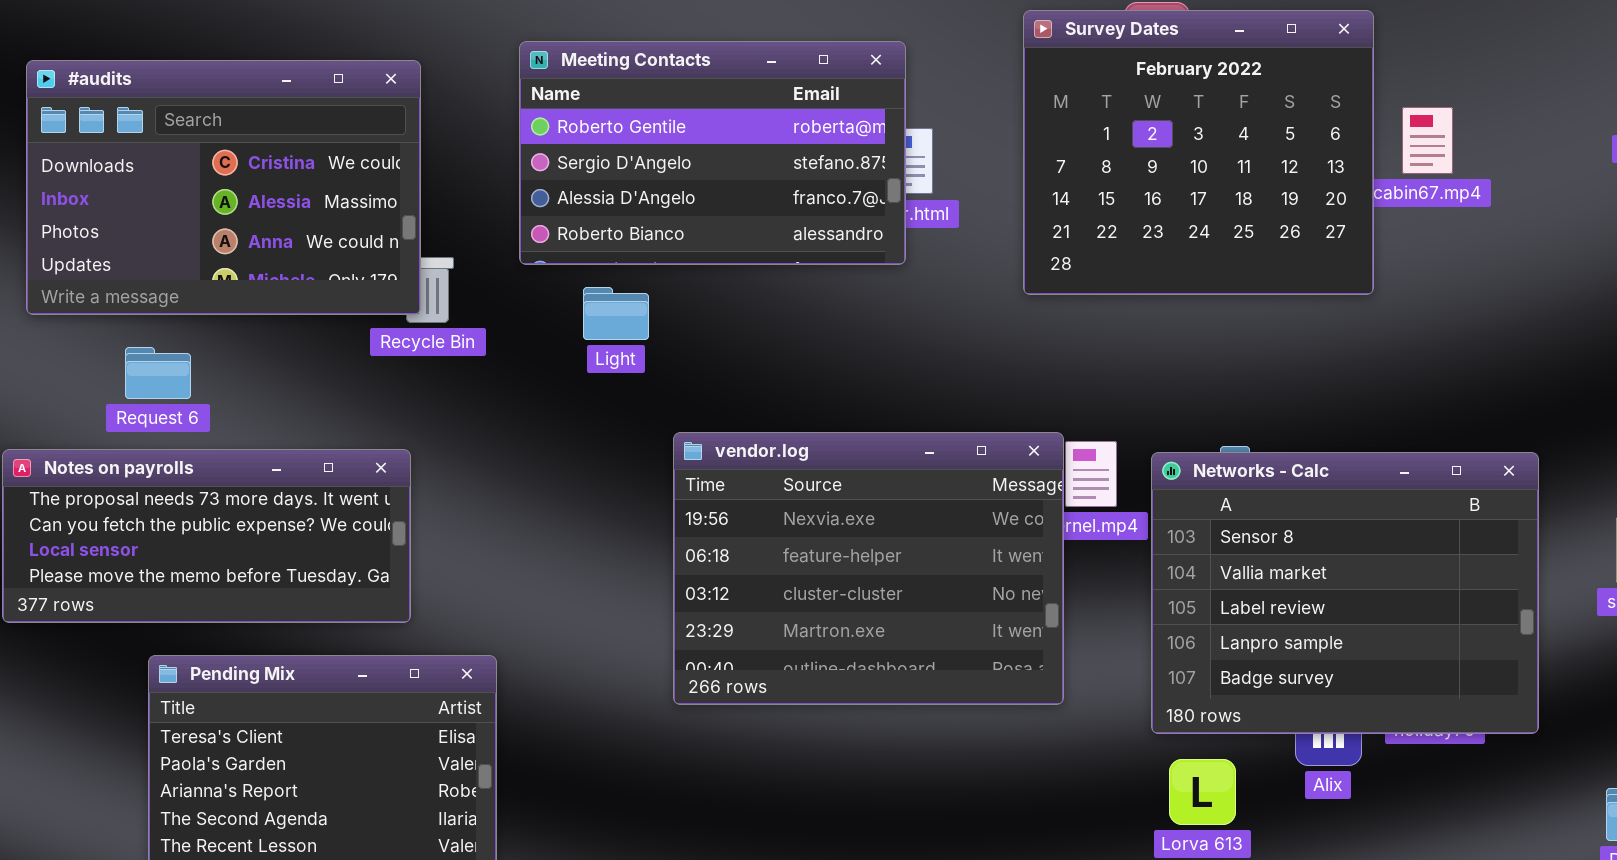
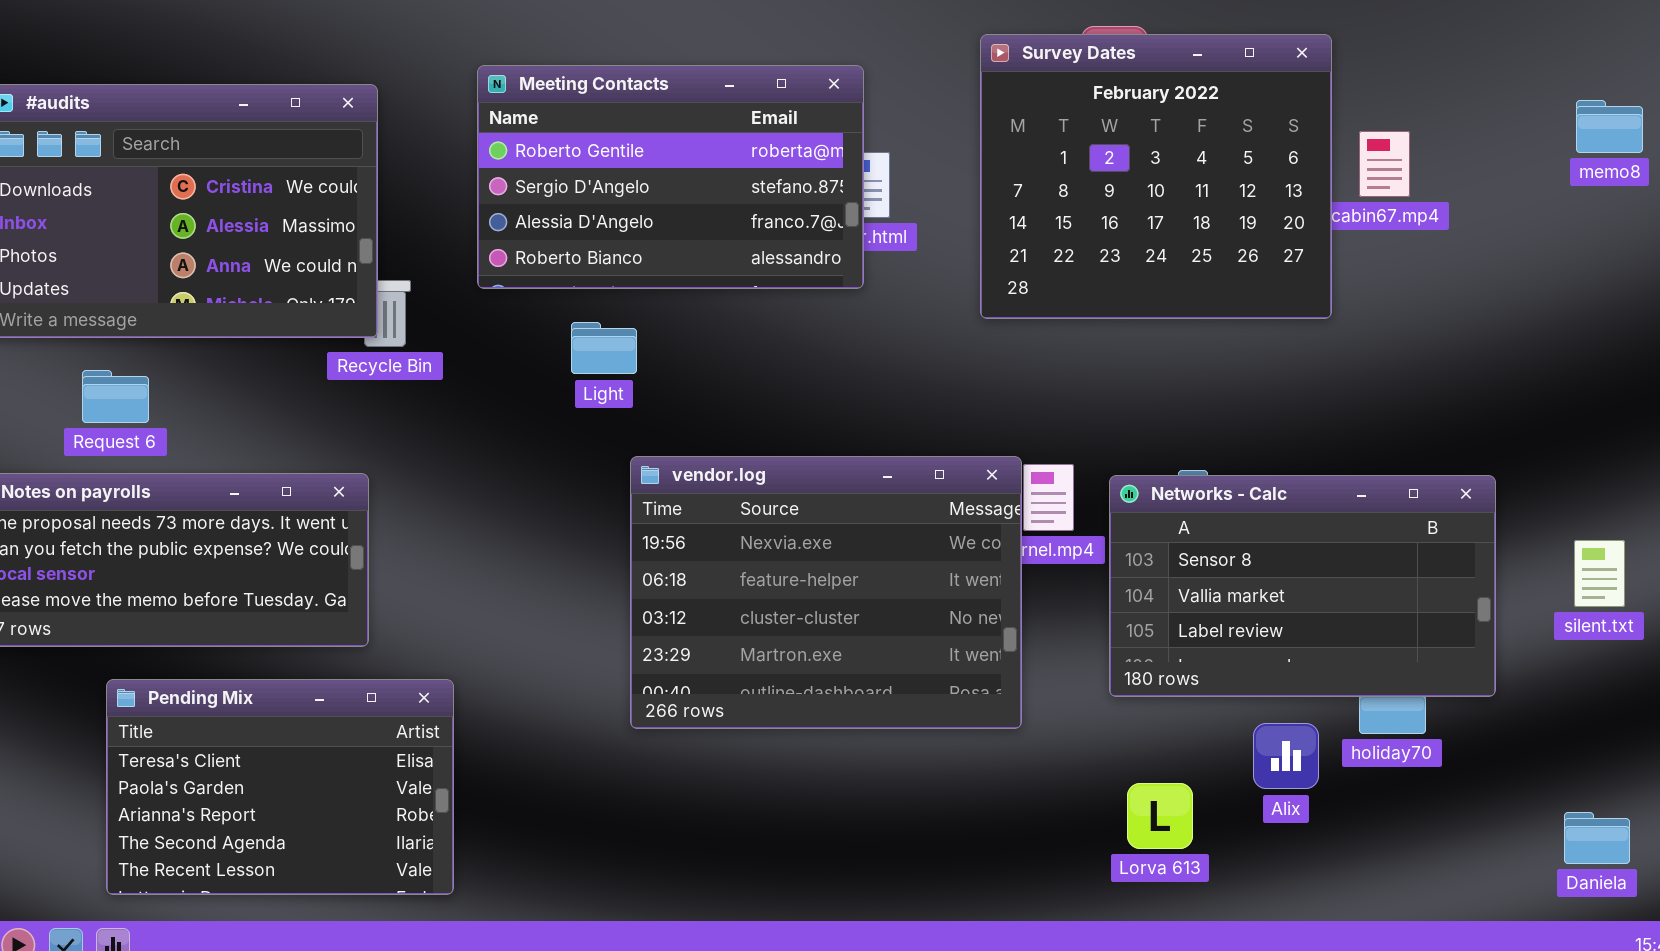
Light: [583,287,649,340] -> [571,322,637,374], moved
Networks - Calc: [1151,452,1539,734] -> [1109,475,1496,697], resized

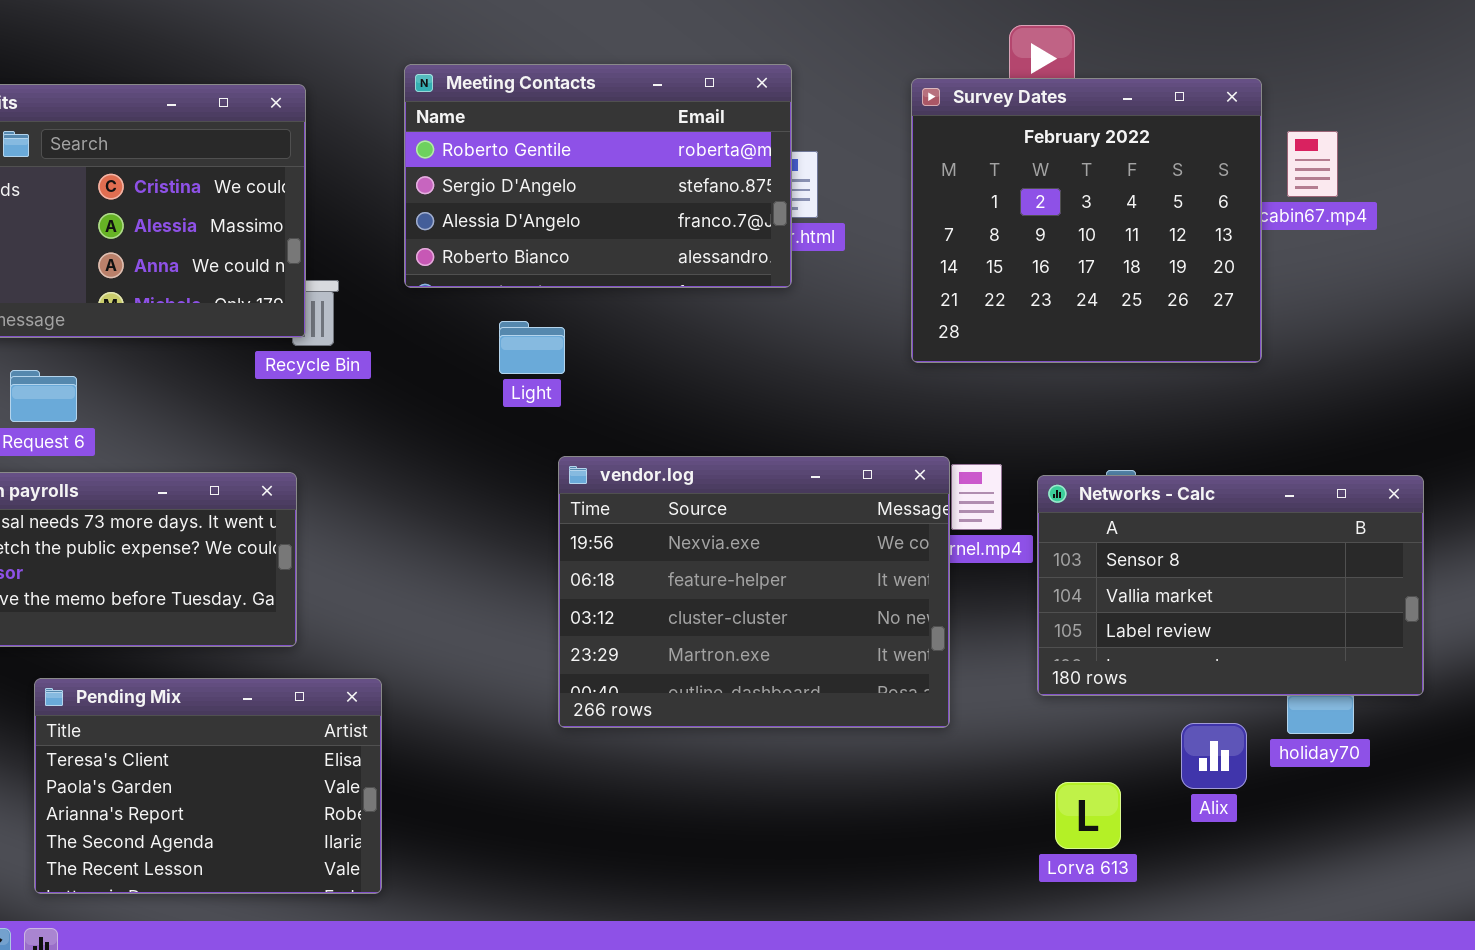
Survey Dates: [980,34,1332,319] -> [911,78,1262,363], moved

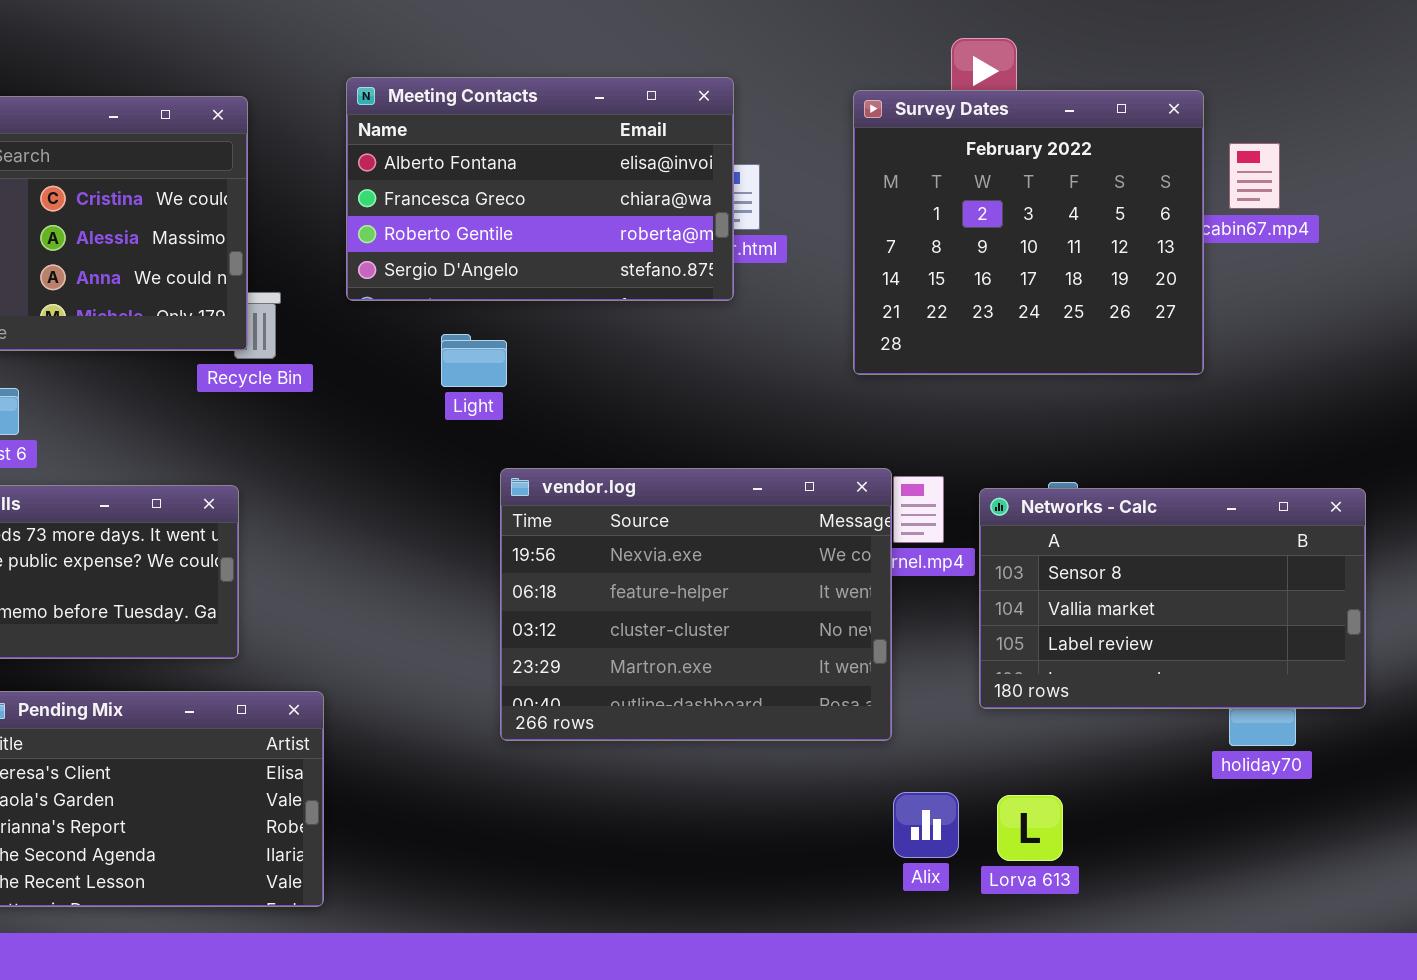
Meeting Contacts: [404,64,792,288] -> [346,77,734,301], scrolled up 2 rows
Alix: [1181,723,1247,789] -> [893,792,959,858], moved

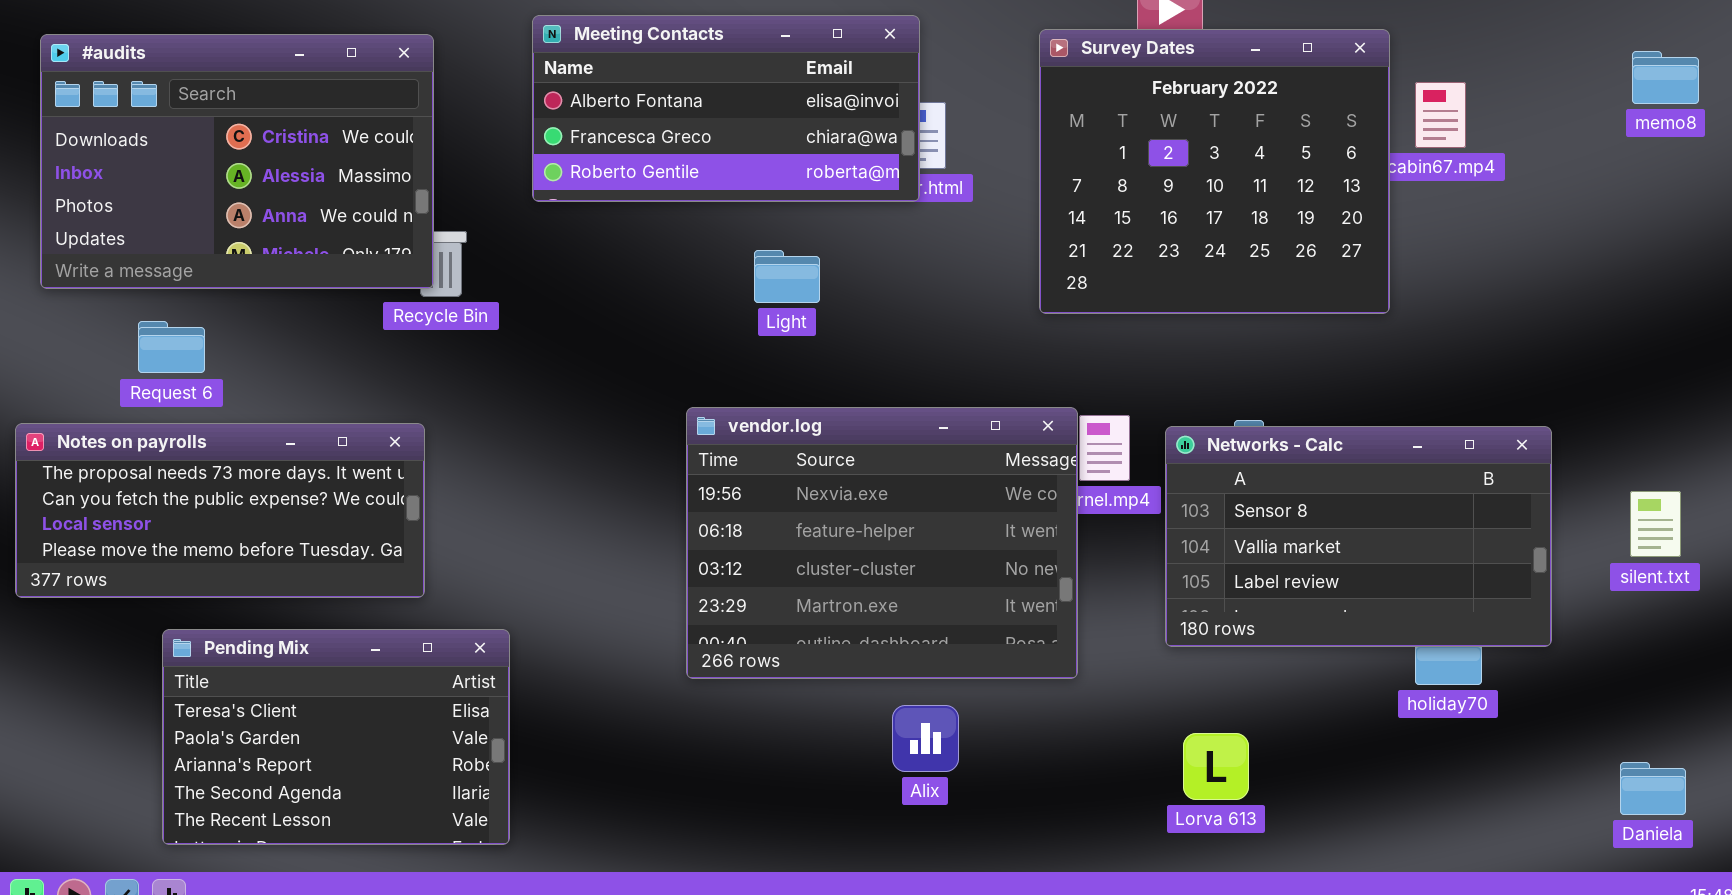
Meeting Contacts: [346,77,734,301] -> [532,15,920,202], resized
Light: [441,334,507,387] -> [754,250,820,303], moved
Alix: [893,792,959,858] -> [892,705,959,772], moved

